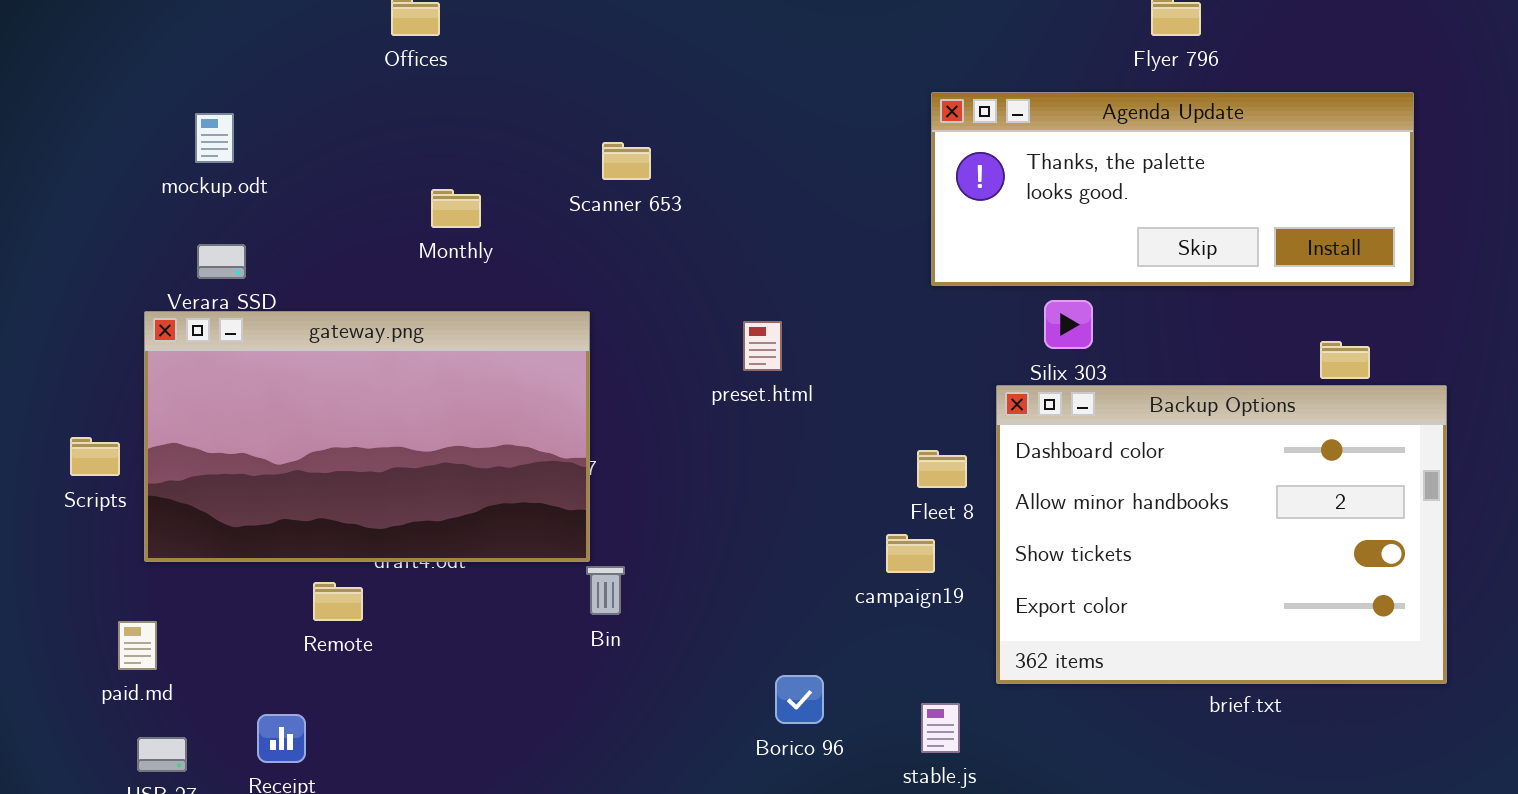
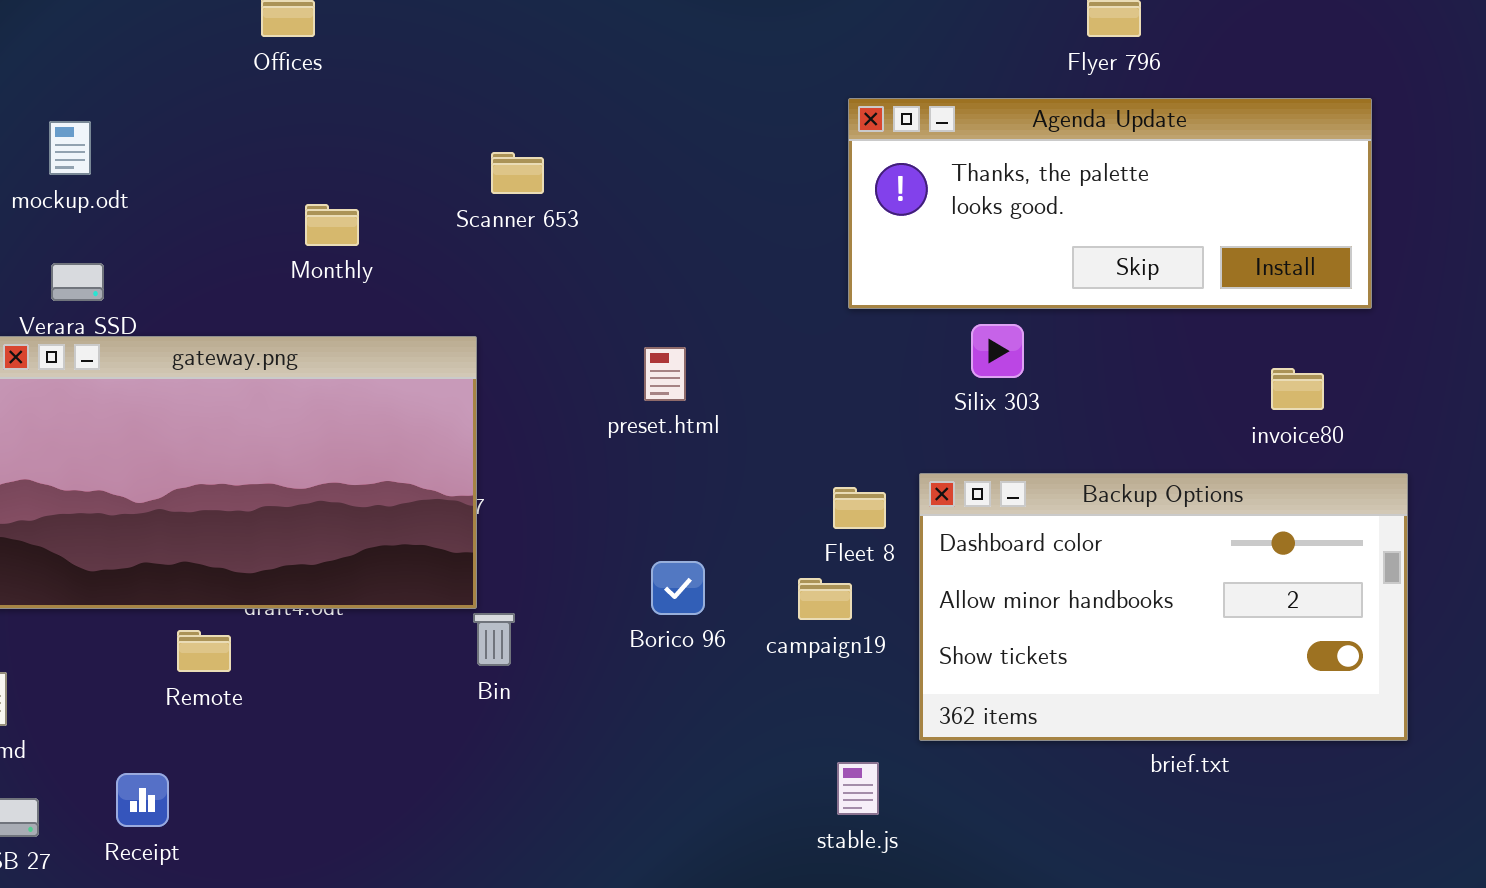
Backup Options: [996,385,1447,684] -> [919,473,1408,741], resized
Borico 96: [775,675,824,724] -> [651,561,705,615], moved

